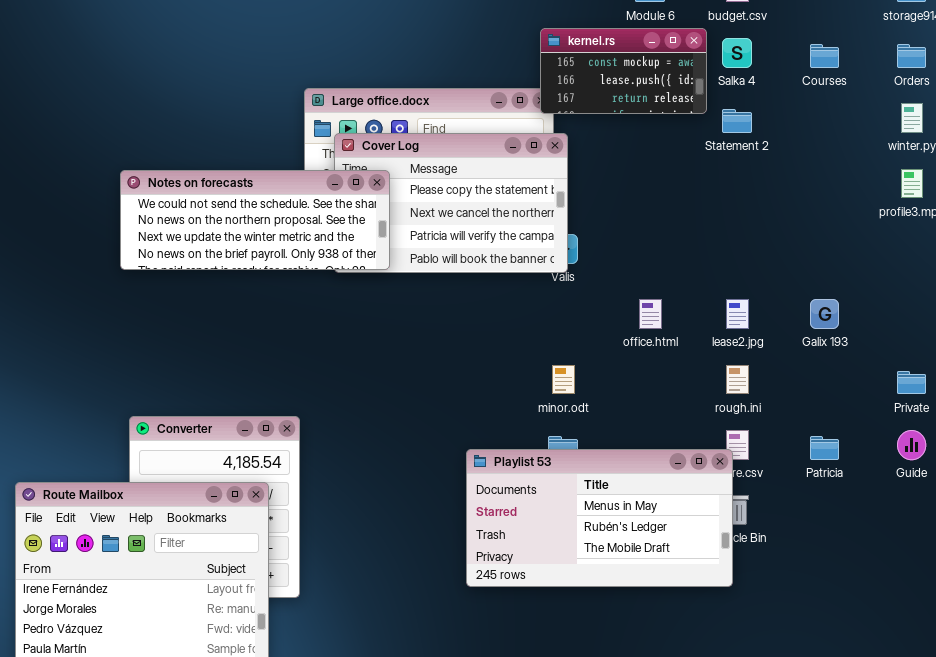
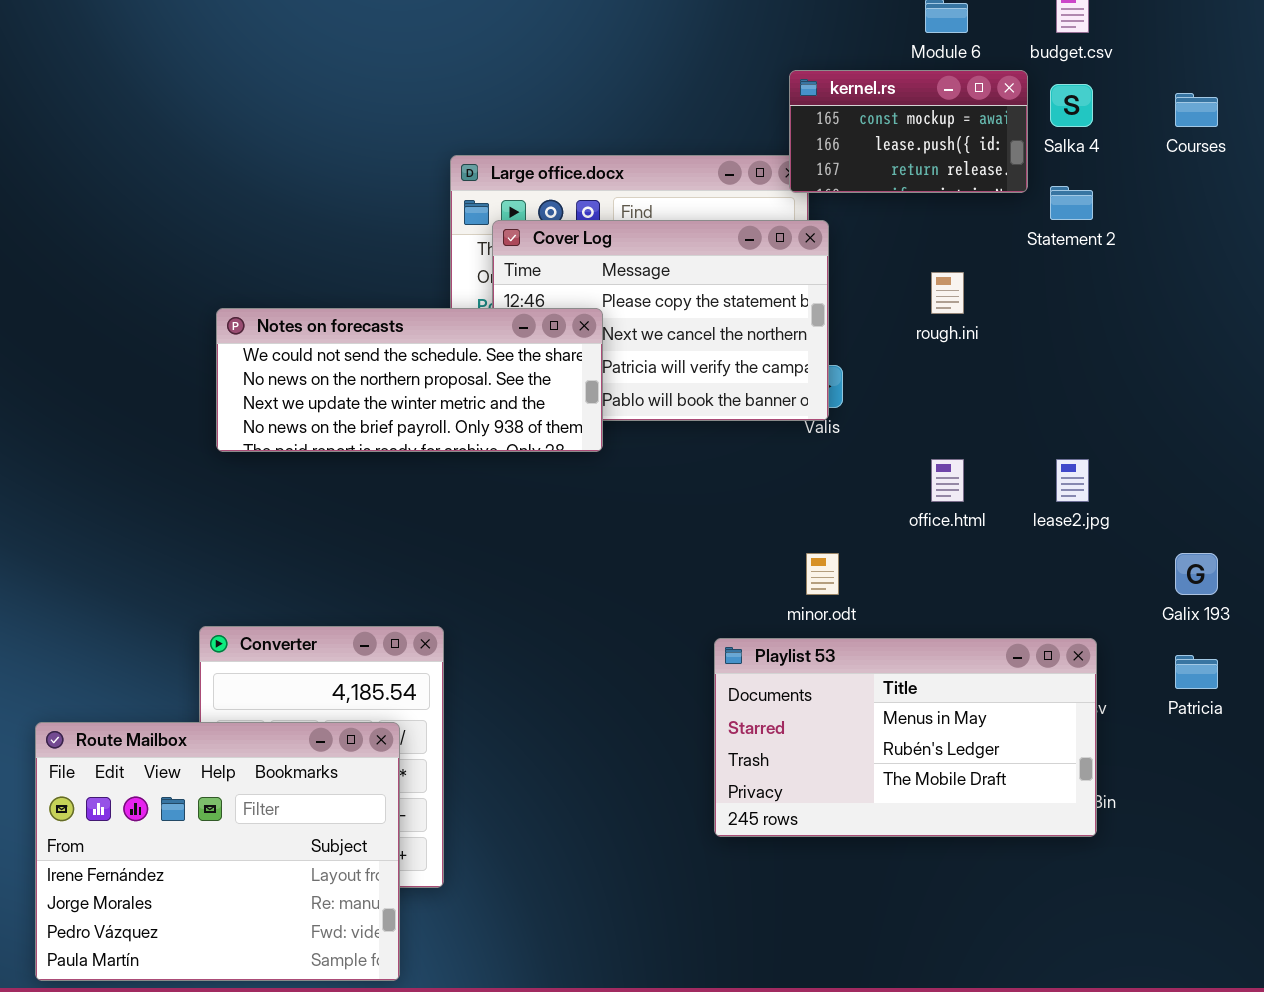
Notes on forecasts: [120,170,390,270] -> [216,308,603,452], moved
Galix 193: [810,299,839,329] -> [1175,553,1218,595], moved
rough.ini: [726,365,749,394] -> [931,272,964,314], moved
Playlist 53: [466,449,733,587] -> [714,638,1097,837], moved

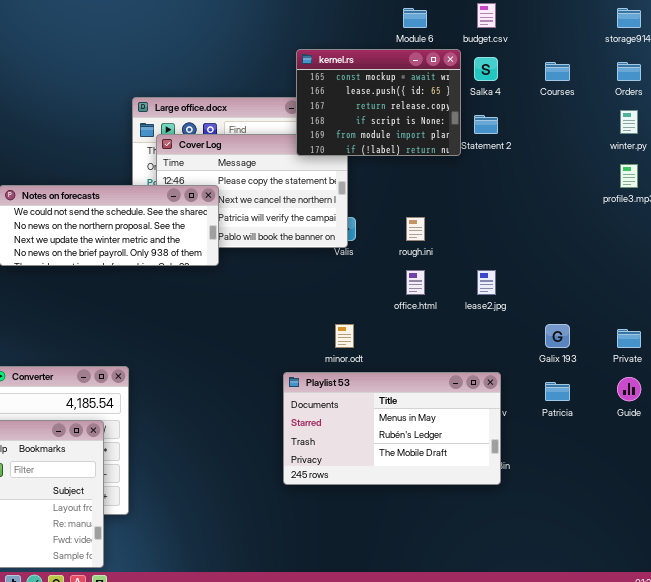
kernel.rs: [789,70,1028,193] -> [296,49,461,156], resized
rough.ini: [931,272,964,314] -> [406,217,425,241], moved

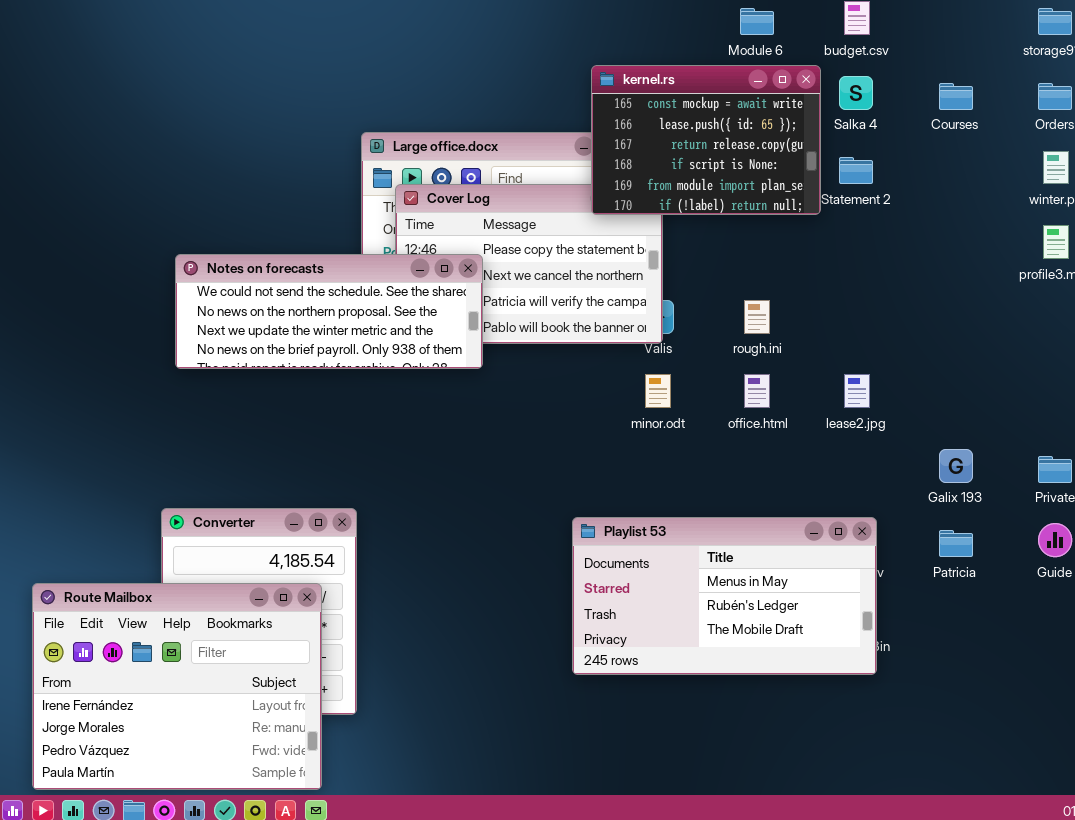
minor.odt: [335,324,354,348] -> [645,374,671,408], moved

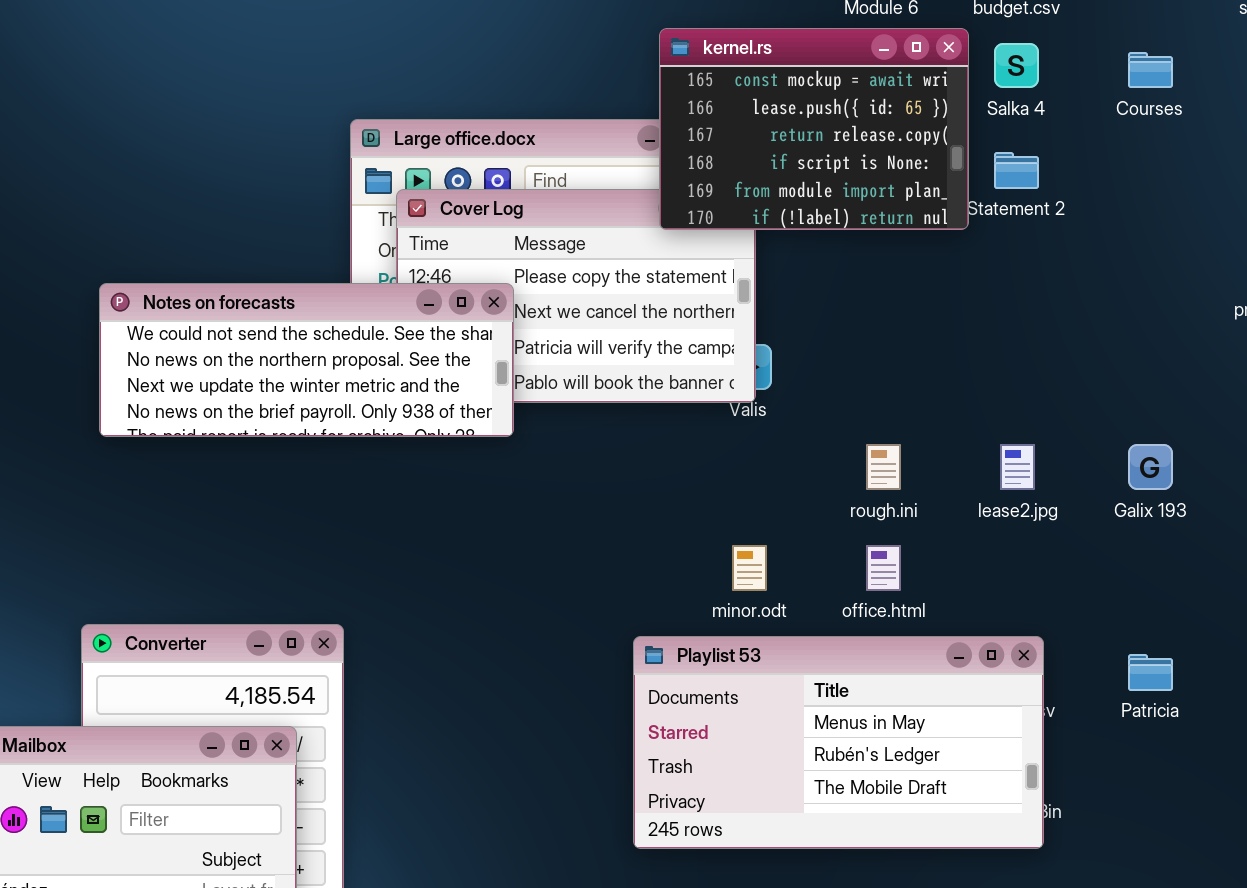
rough.ini: [744,300,770,334] -> [866,444,901,490], moved
minor.odt: [645,374,671,408] -> [732,545,767,591], moved
office.html: [744,374,770,408] -> [866,545,901,591], moved
Galix 193: [939,449,973,483] -> [1128,444,1173,490], moved

